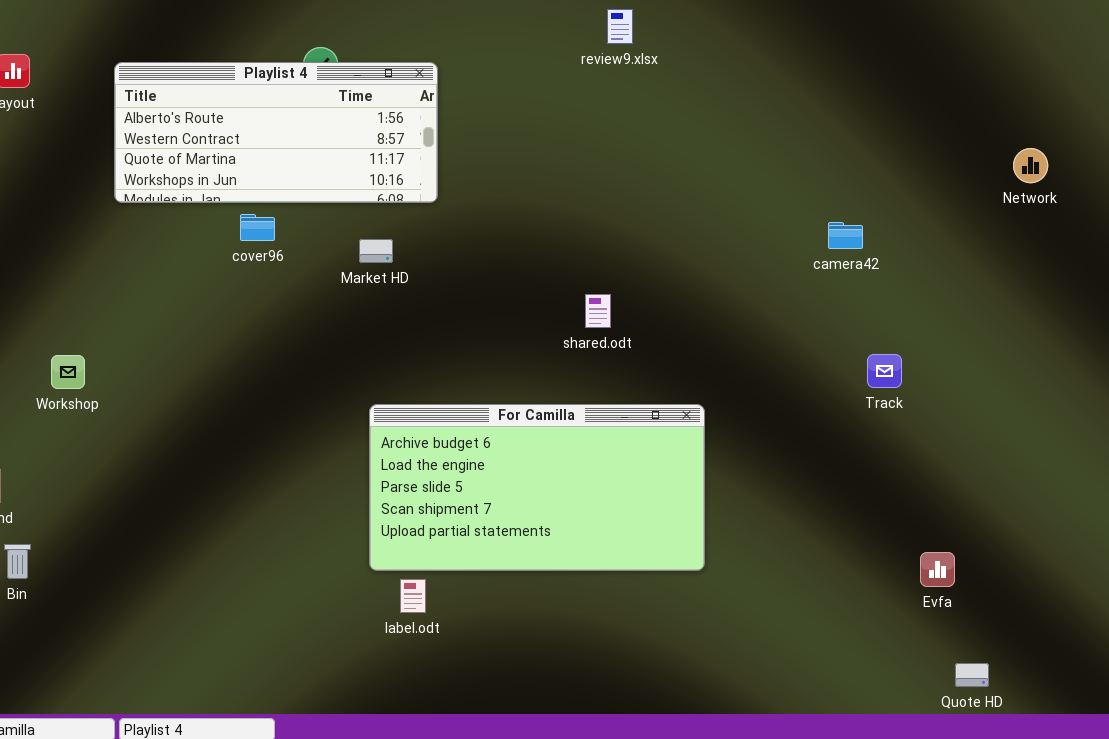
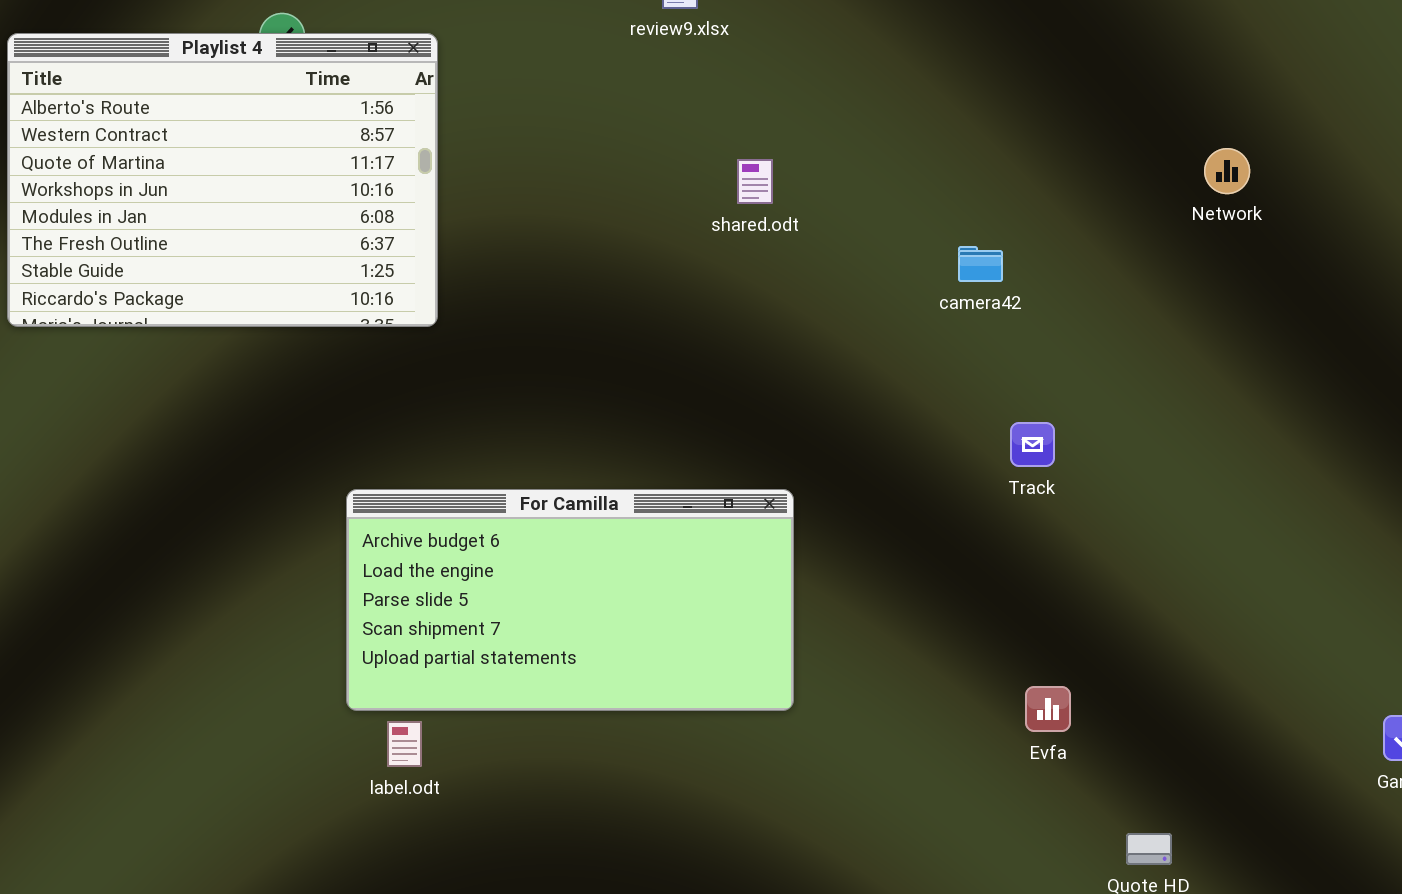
Playlist 4: [114,62,438,203] -> [7,33,438,327], resized
shared.odt: [585,294,611,328] -> [737,159,773,204], moved
Evfa: [920,552,955,587] -> [1025,686,1071,732], moved

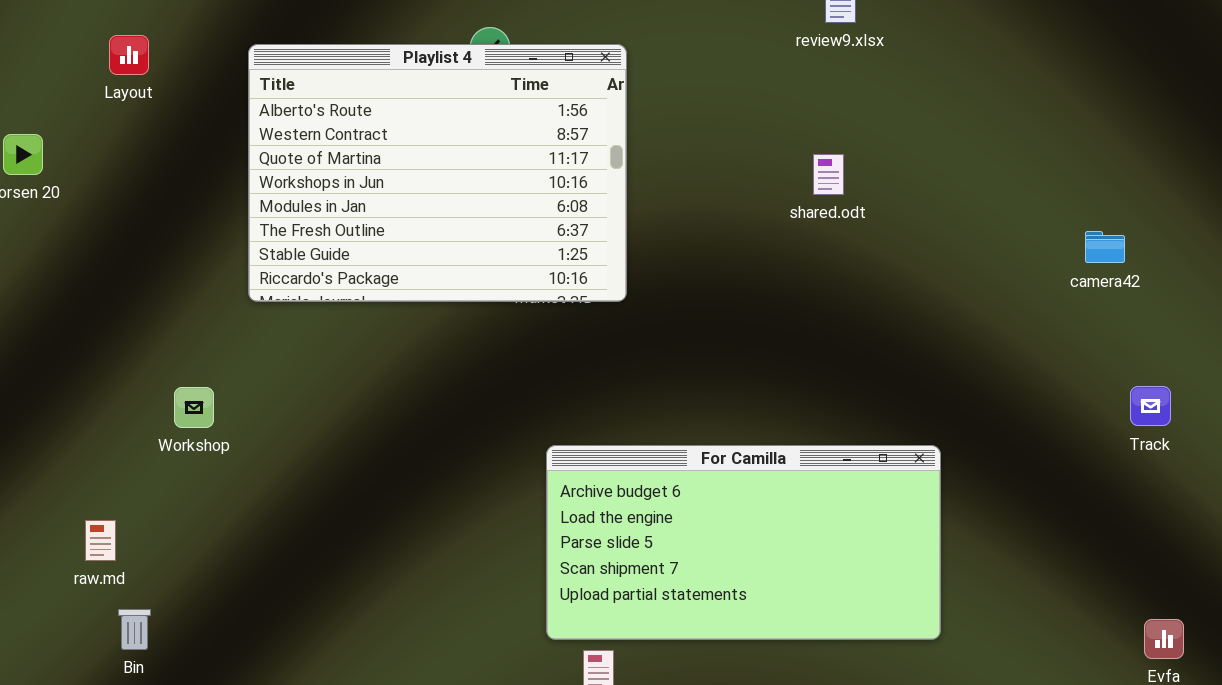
shared.odt: [737,159,773,204] -> [813,154,844,195], moved

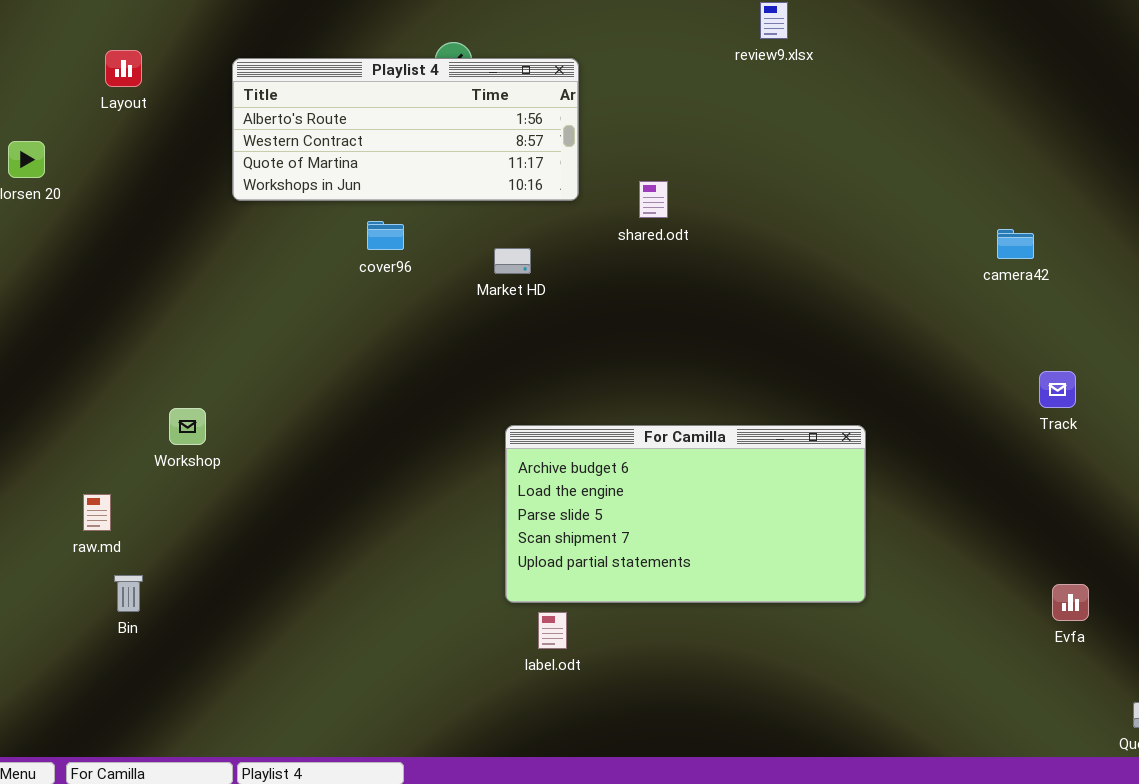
Playlist 4: [248,44,627,302] -> [232,58,579,201], resized
shared.odt: [813,154,844,195] -> [639,181,668,218], moved
Workshop: [174,387,214,428] -> [169,408,206,445], moved

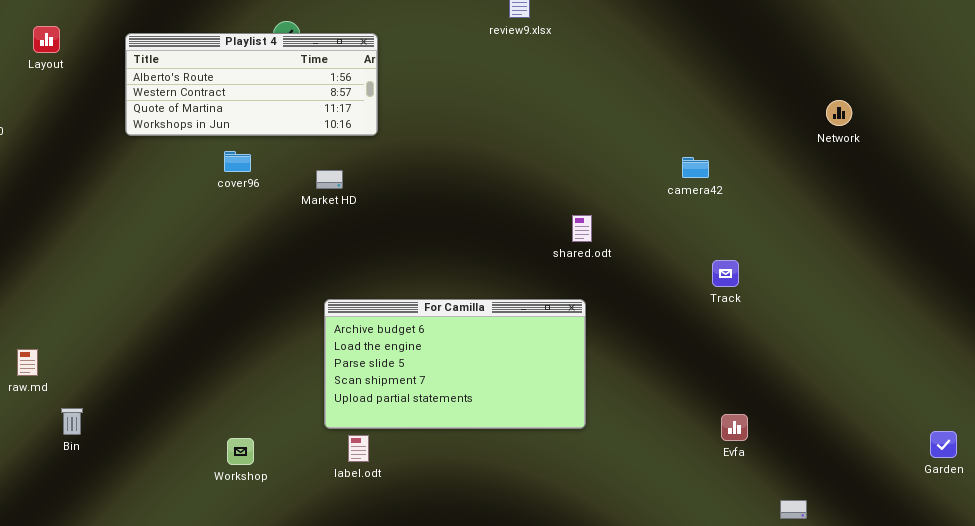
shared.odt: [639,181,668,218] -> [572,215,592,242], moved
Workshop: [169,408,206,445] -> [227,438,254,465], moved
Bin: [114,575,143,612] -> [61,408,83,435], moved

